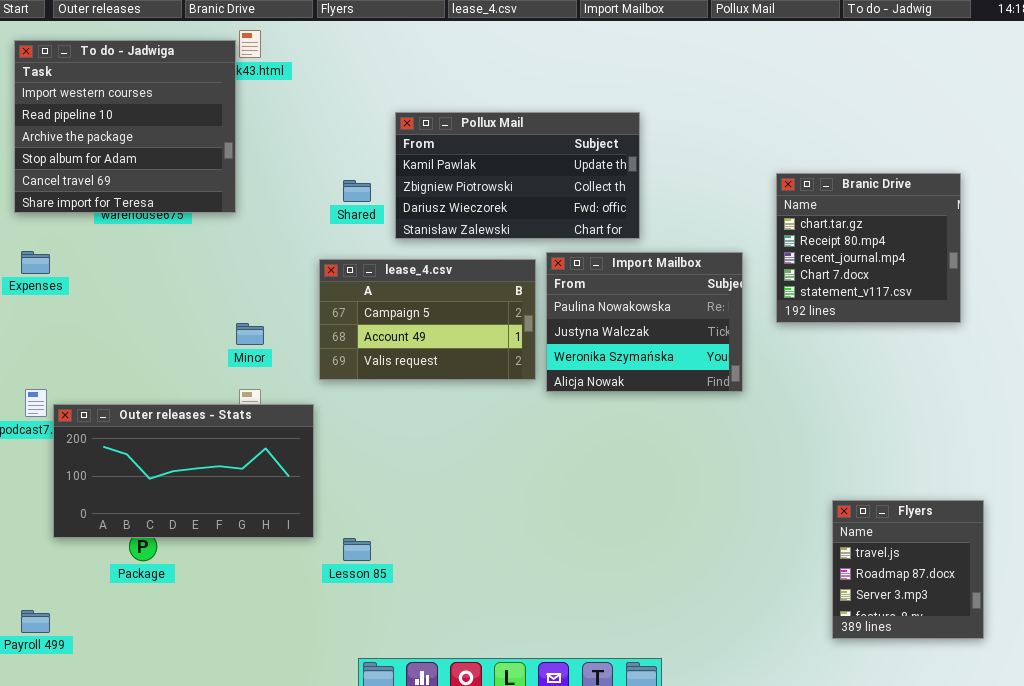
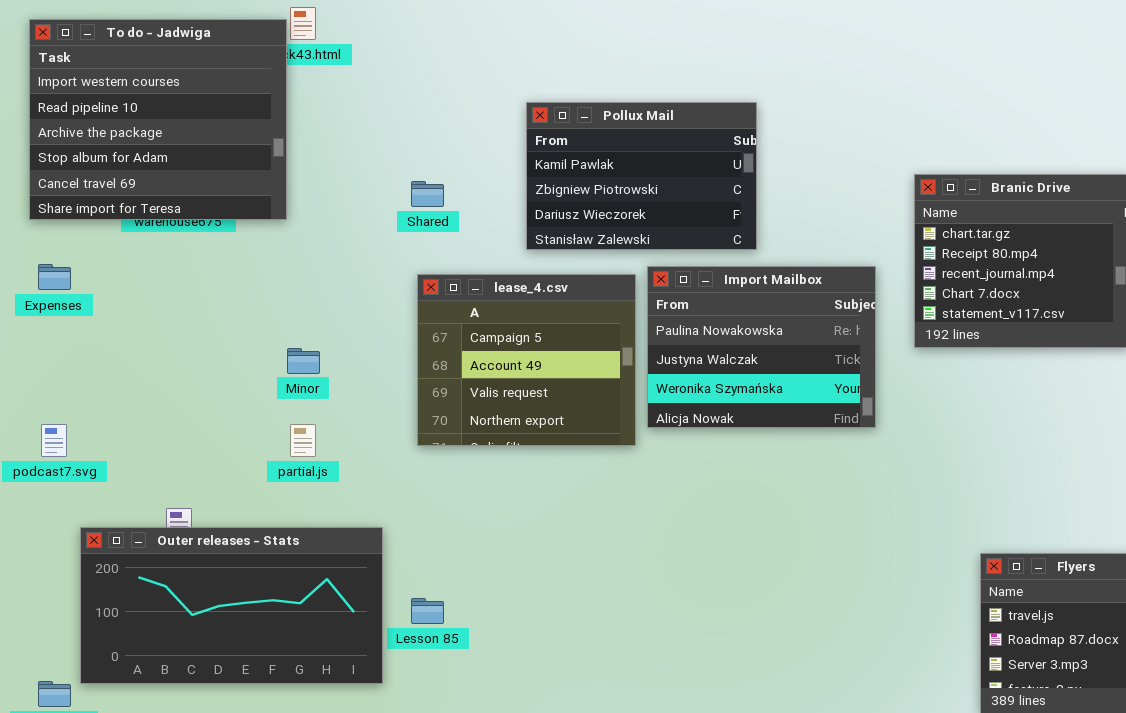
Pollux Mail: [395,112,640,239] -> [526,102,757,250], resized
lease_4.csv: [319,259,536,380] -> [417,274,636,446], resized
Outer releases - Stats: [53,404,314,538] -> [80,527,383,684], moved

